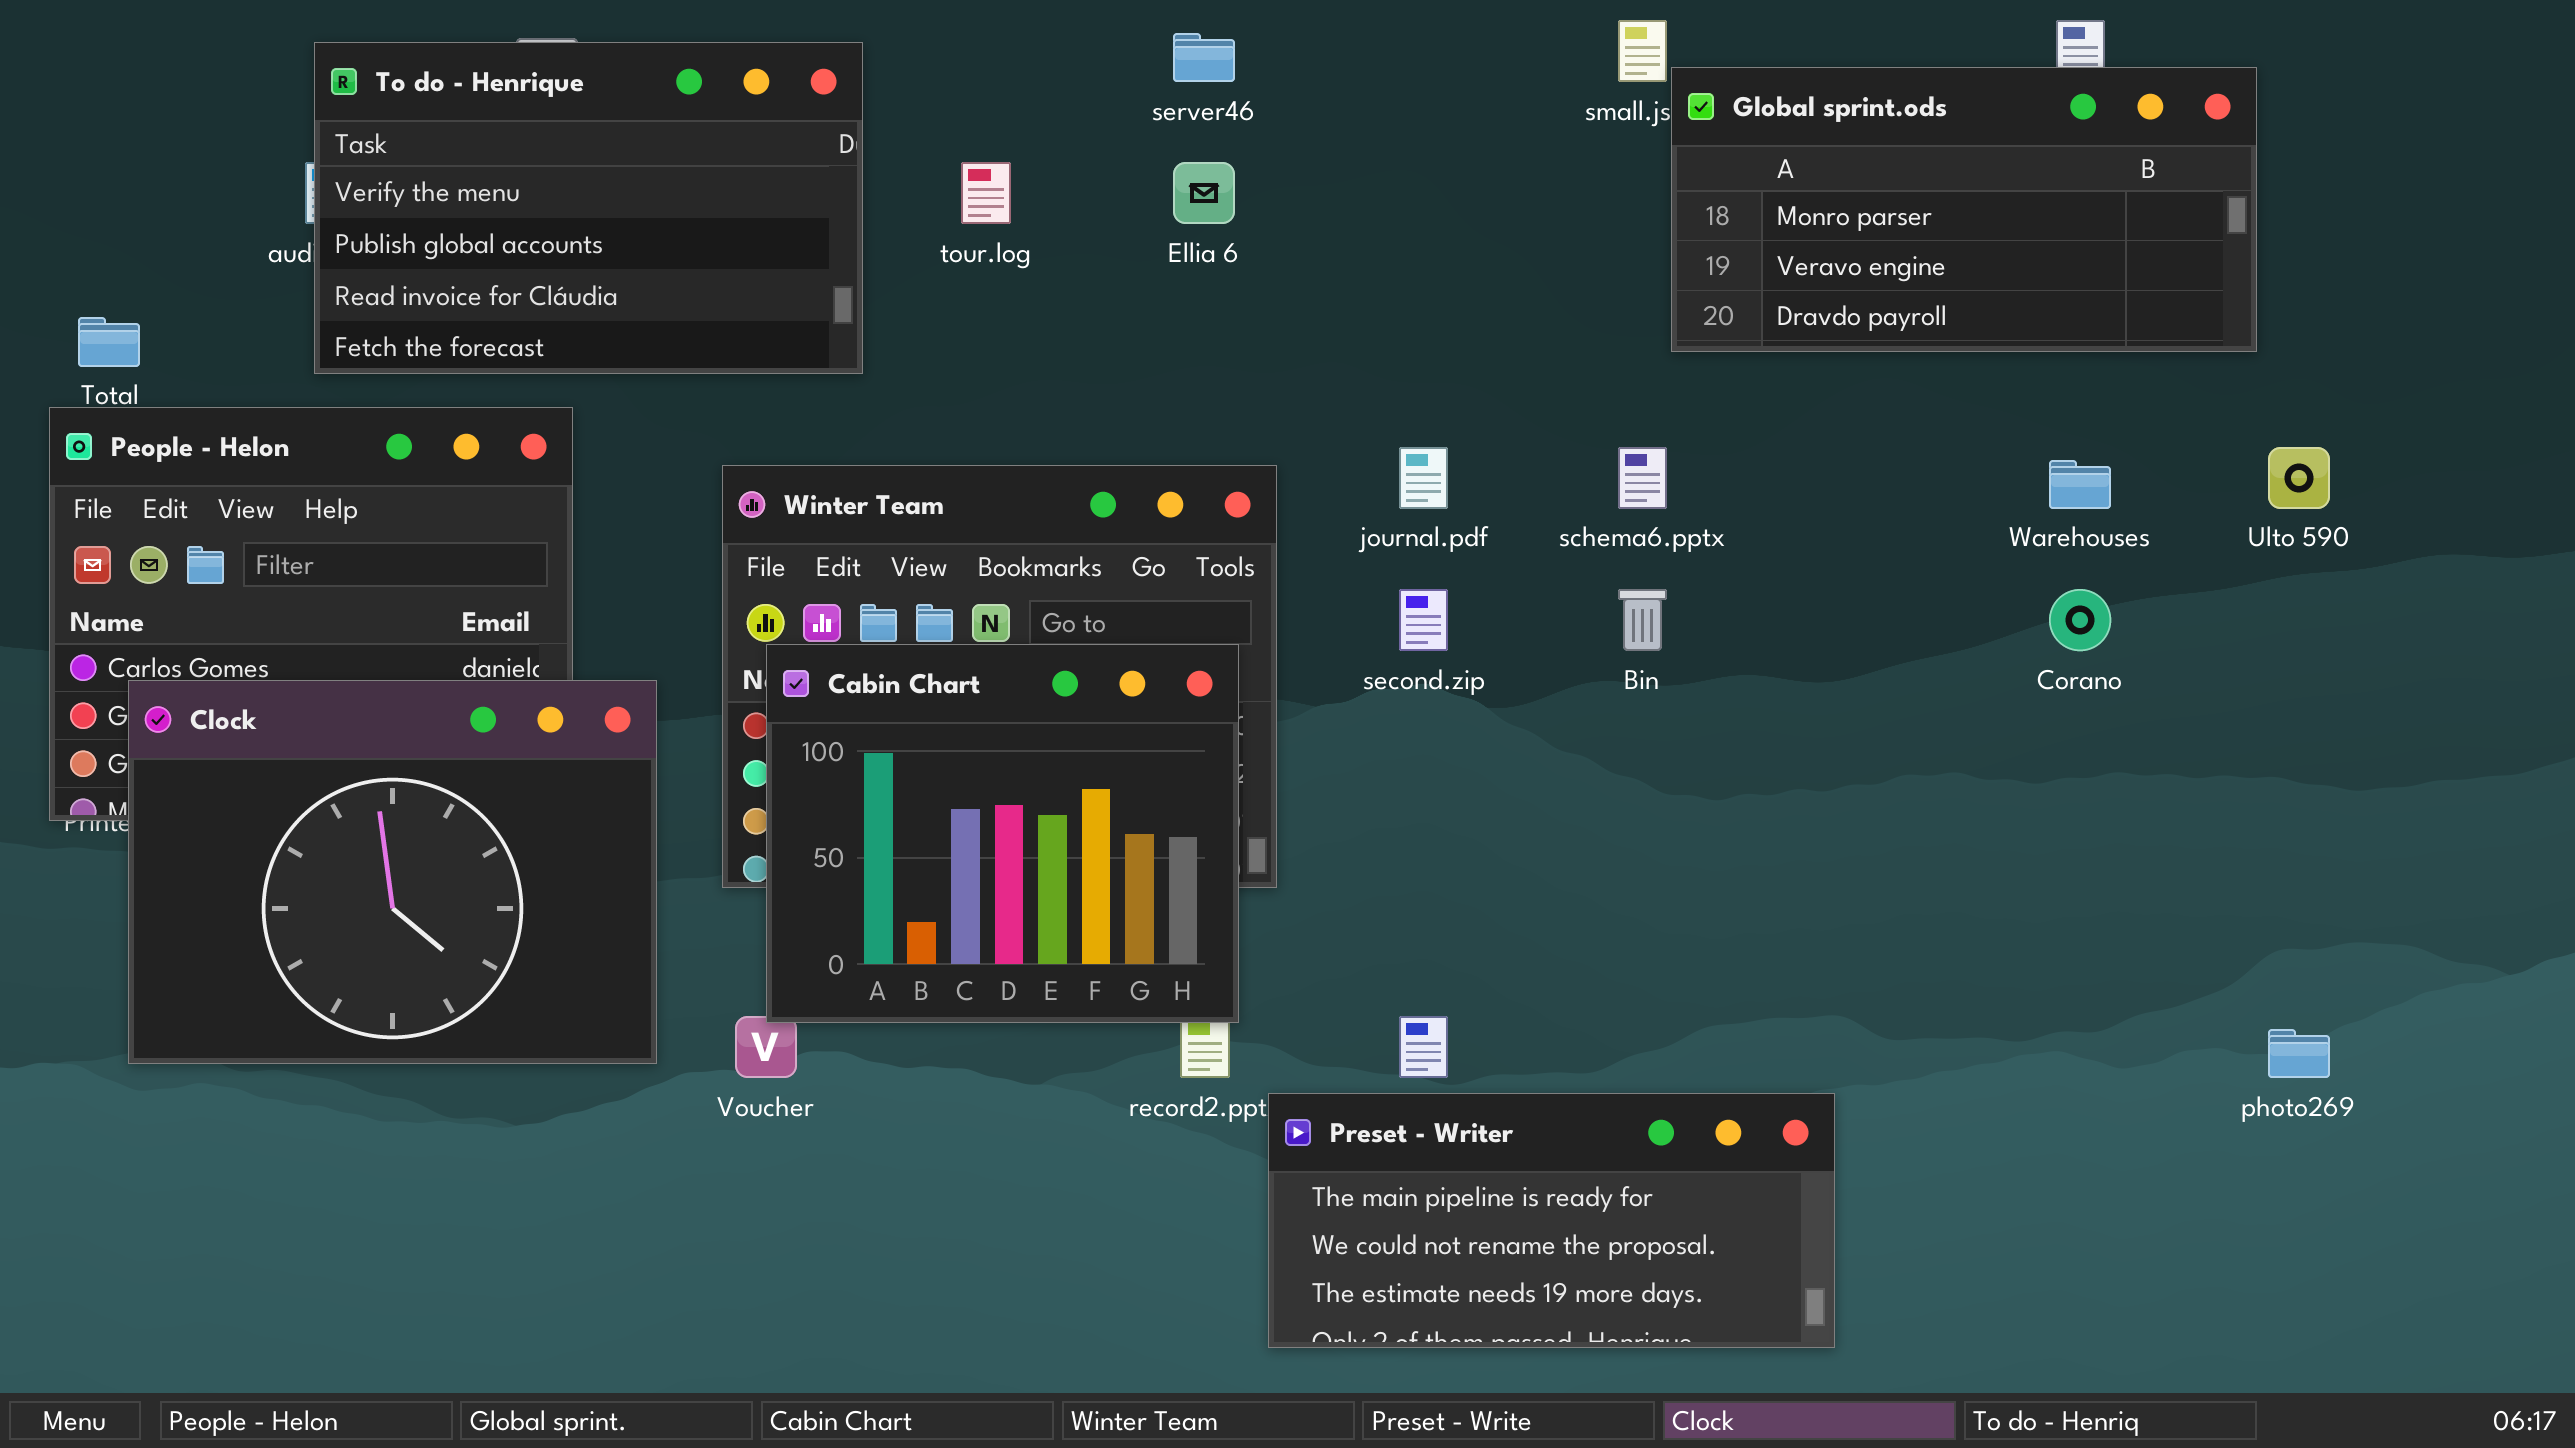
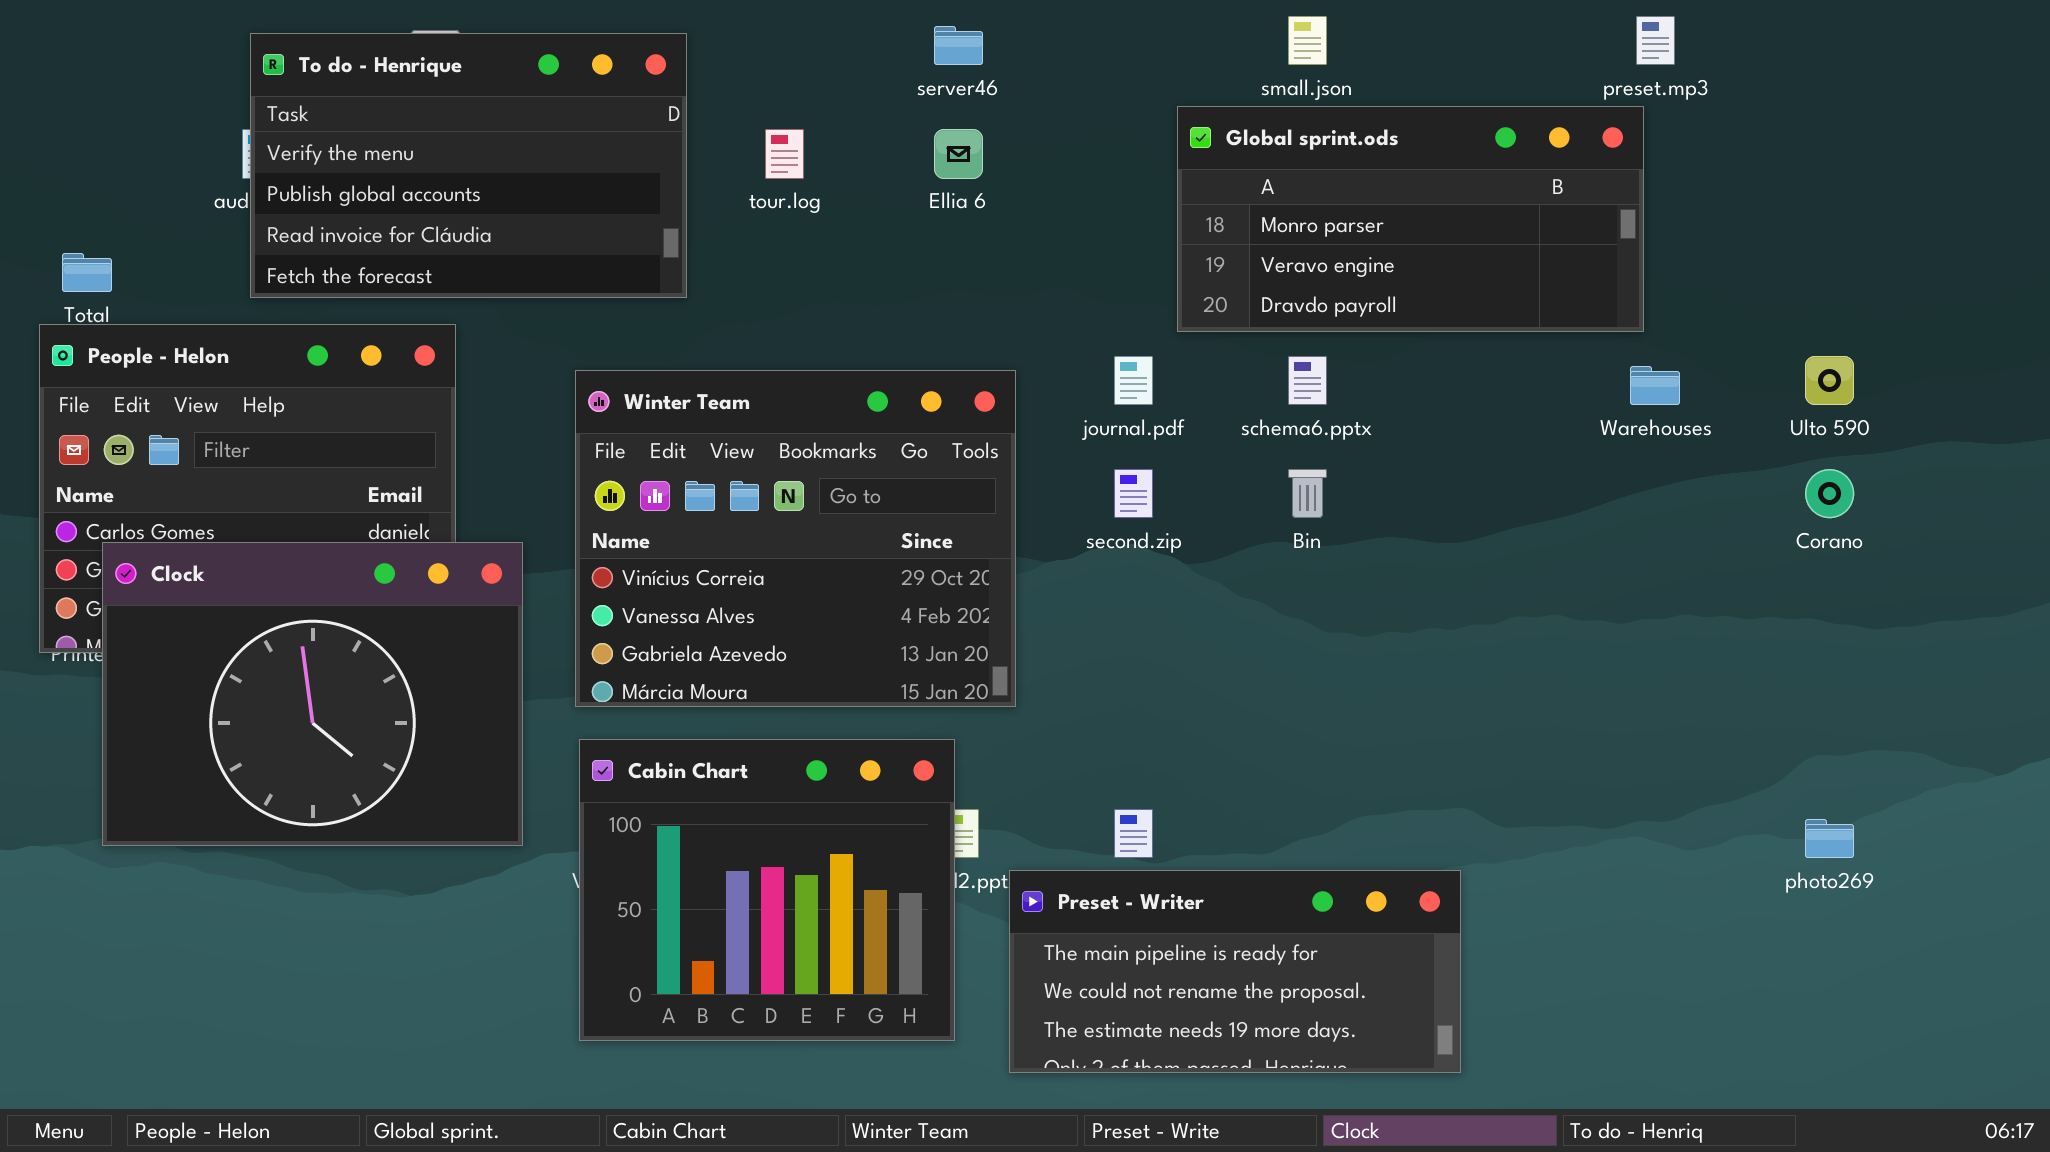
Global sprint.ods: [1671,67,2257,352] -> [1177,106,1644,332], moved
Corano: [2049,589,2111,651] -> [1805,469,1854,518], moved
Cabin Chart: [766,644,1239,1023] -> [579,739,955,1041], moved

